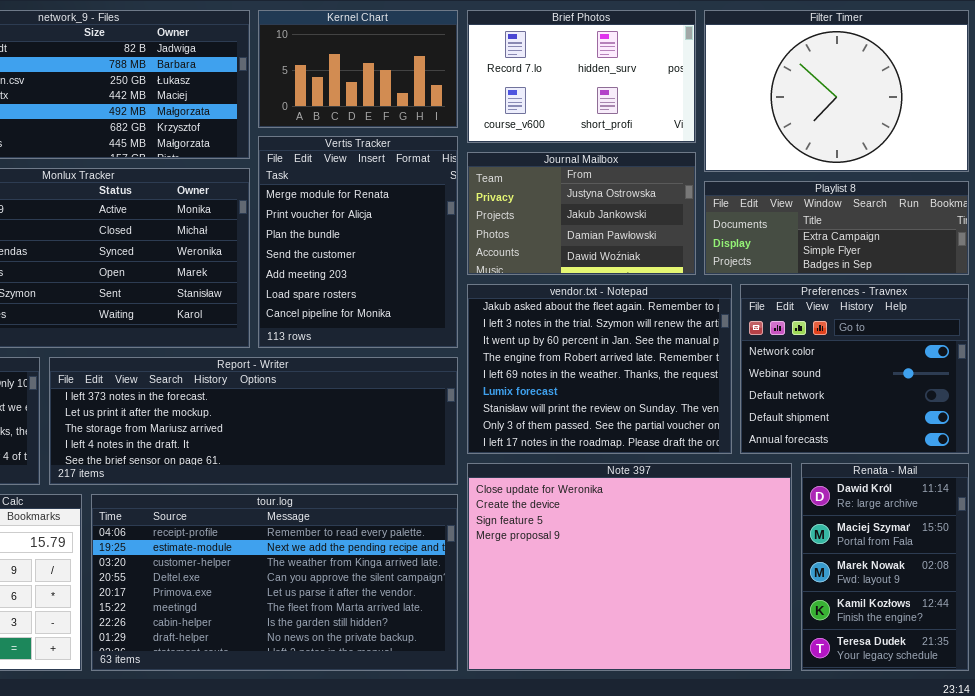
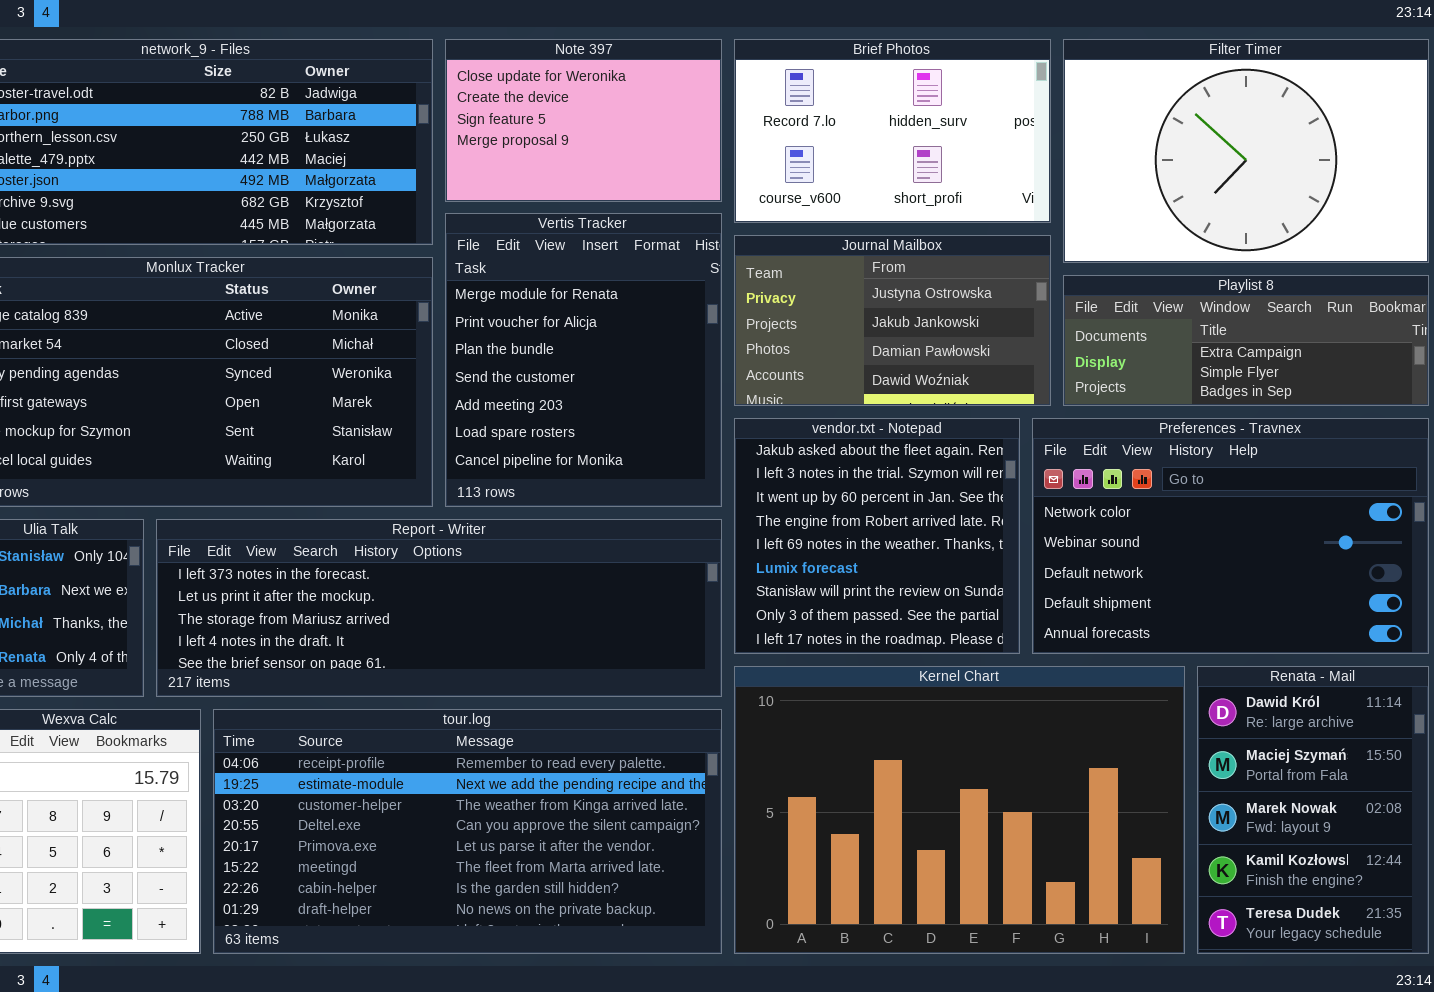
Kernel Chart: [258,10,458,128] -> [734,666,1185,954], moved, resized
vendor.txt - Notepad: [467,284,732,454] -> [734,418,1020,654], resized
Preferences - Travnex: [740,284,969,454] -> [1032,418,1429,654], resized
Note 397: [467,463,792,671] -> [445,39,722,202], moved, resized

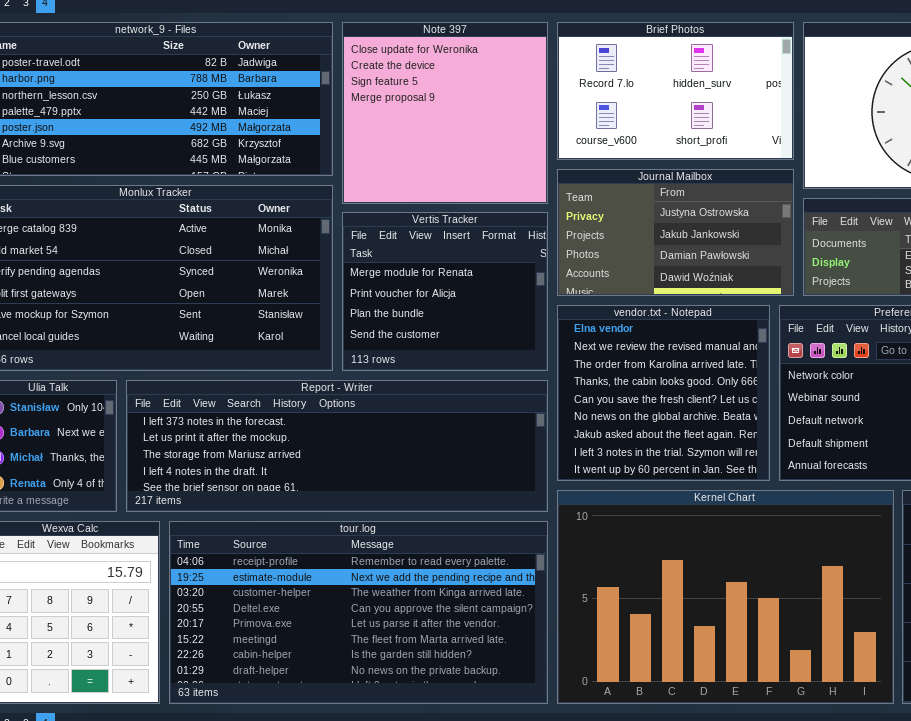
Note 397: [445,39,722,202] -> [342,22,548,204], resized
Vertis Tracker: [445,213,722,507] -> [342,212,548,371], resized
vendor.txt - Notepad: [734,418,1020,654] -> [557,305,770,481], scrolled up 6 rows

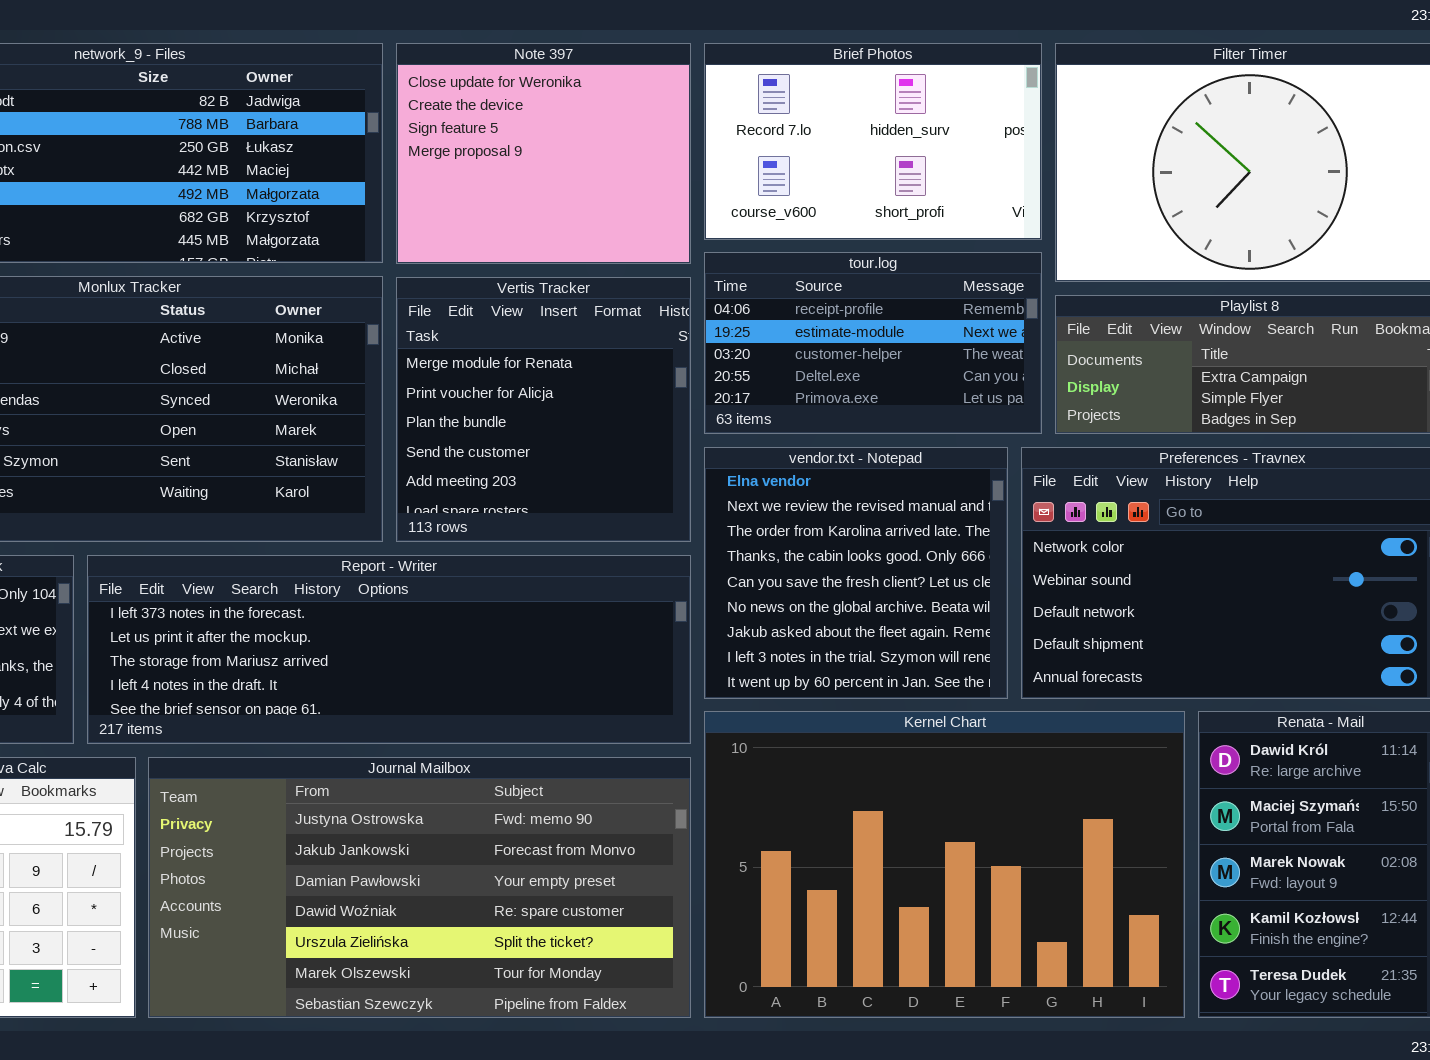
Note 397: [342,22,548,204] -> [396,43,691,264], resized
Journal Mailbox: [557,169,794,296] -> [148,757,691,1018], moved, resized
Vertis Tracker: [342,212,548,371] -> [396,277,691,542], resized
tour.log: [169,521,548,704] -> [704,252,1042,434], moved, resized

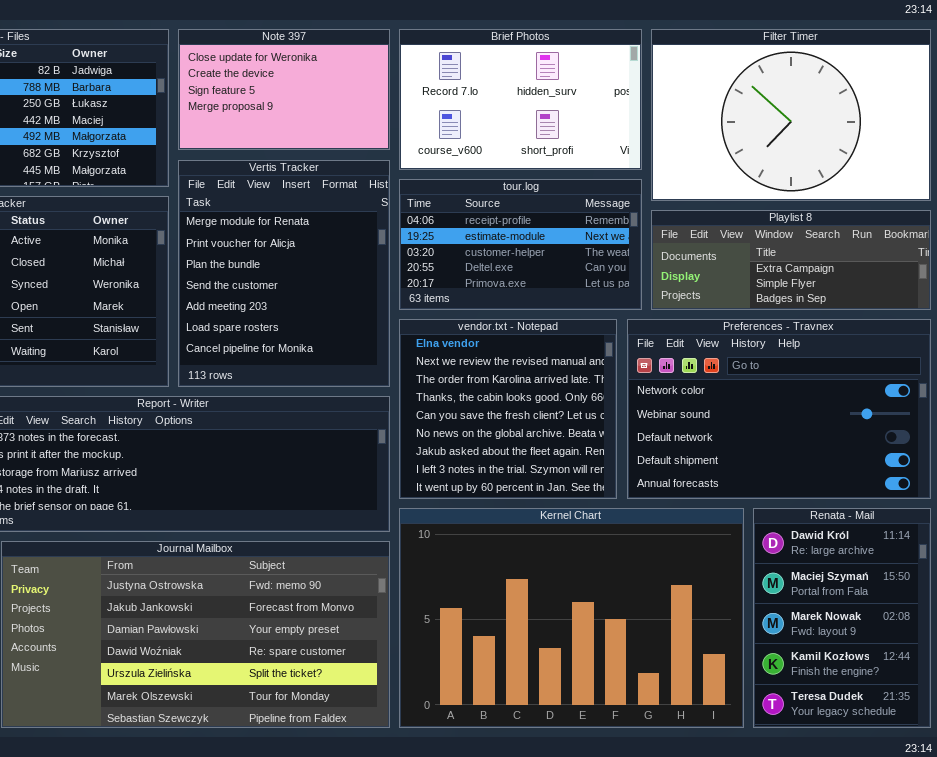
Note 397: [396,43,691,264] -> [178,29,390,150], resized
Vertis Tracker: [396,277,691,542] -> [178,160,390,387], resized

